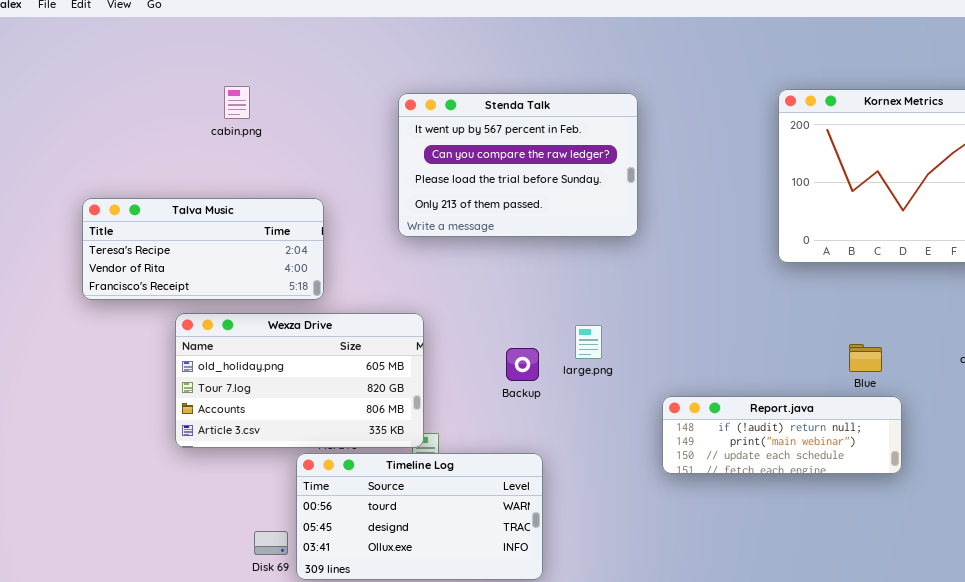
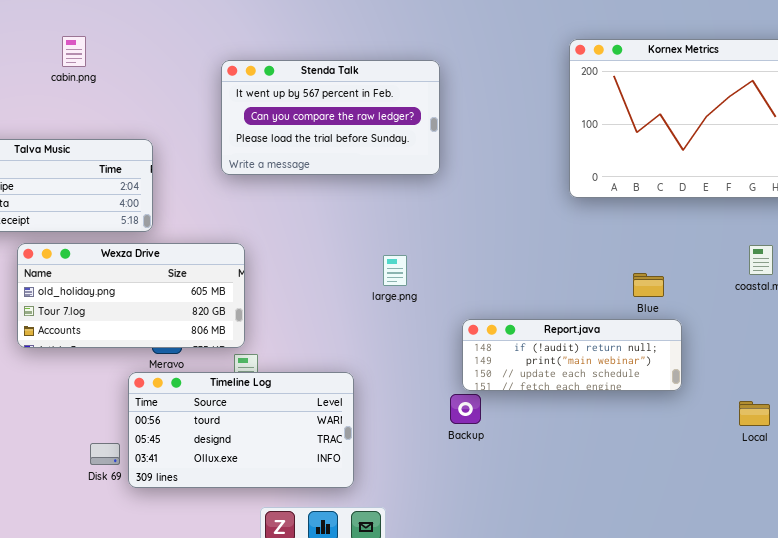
Stenda Talk: [398,93,638,237] -> [221,60,440,175], resized
Wexza Drive: [175,313,424,448] -> [17,243,245,348], resized
Backup: [506,348,539,381] -> [450,394,481,424], moved

